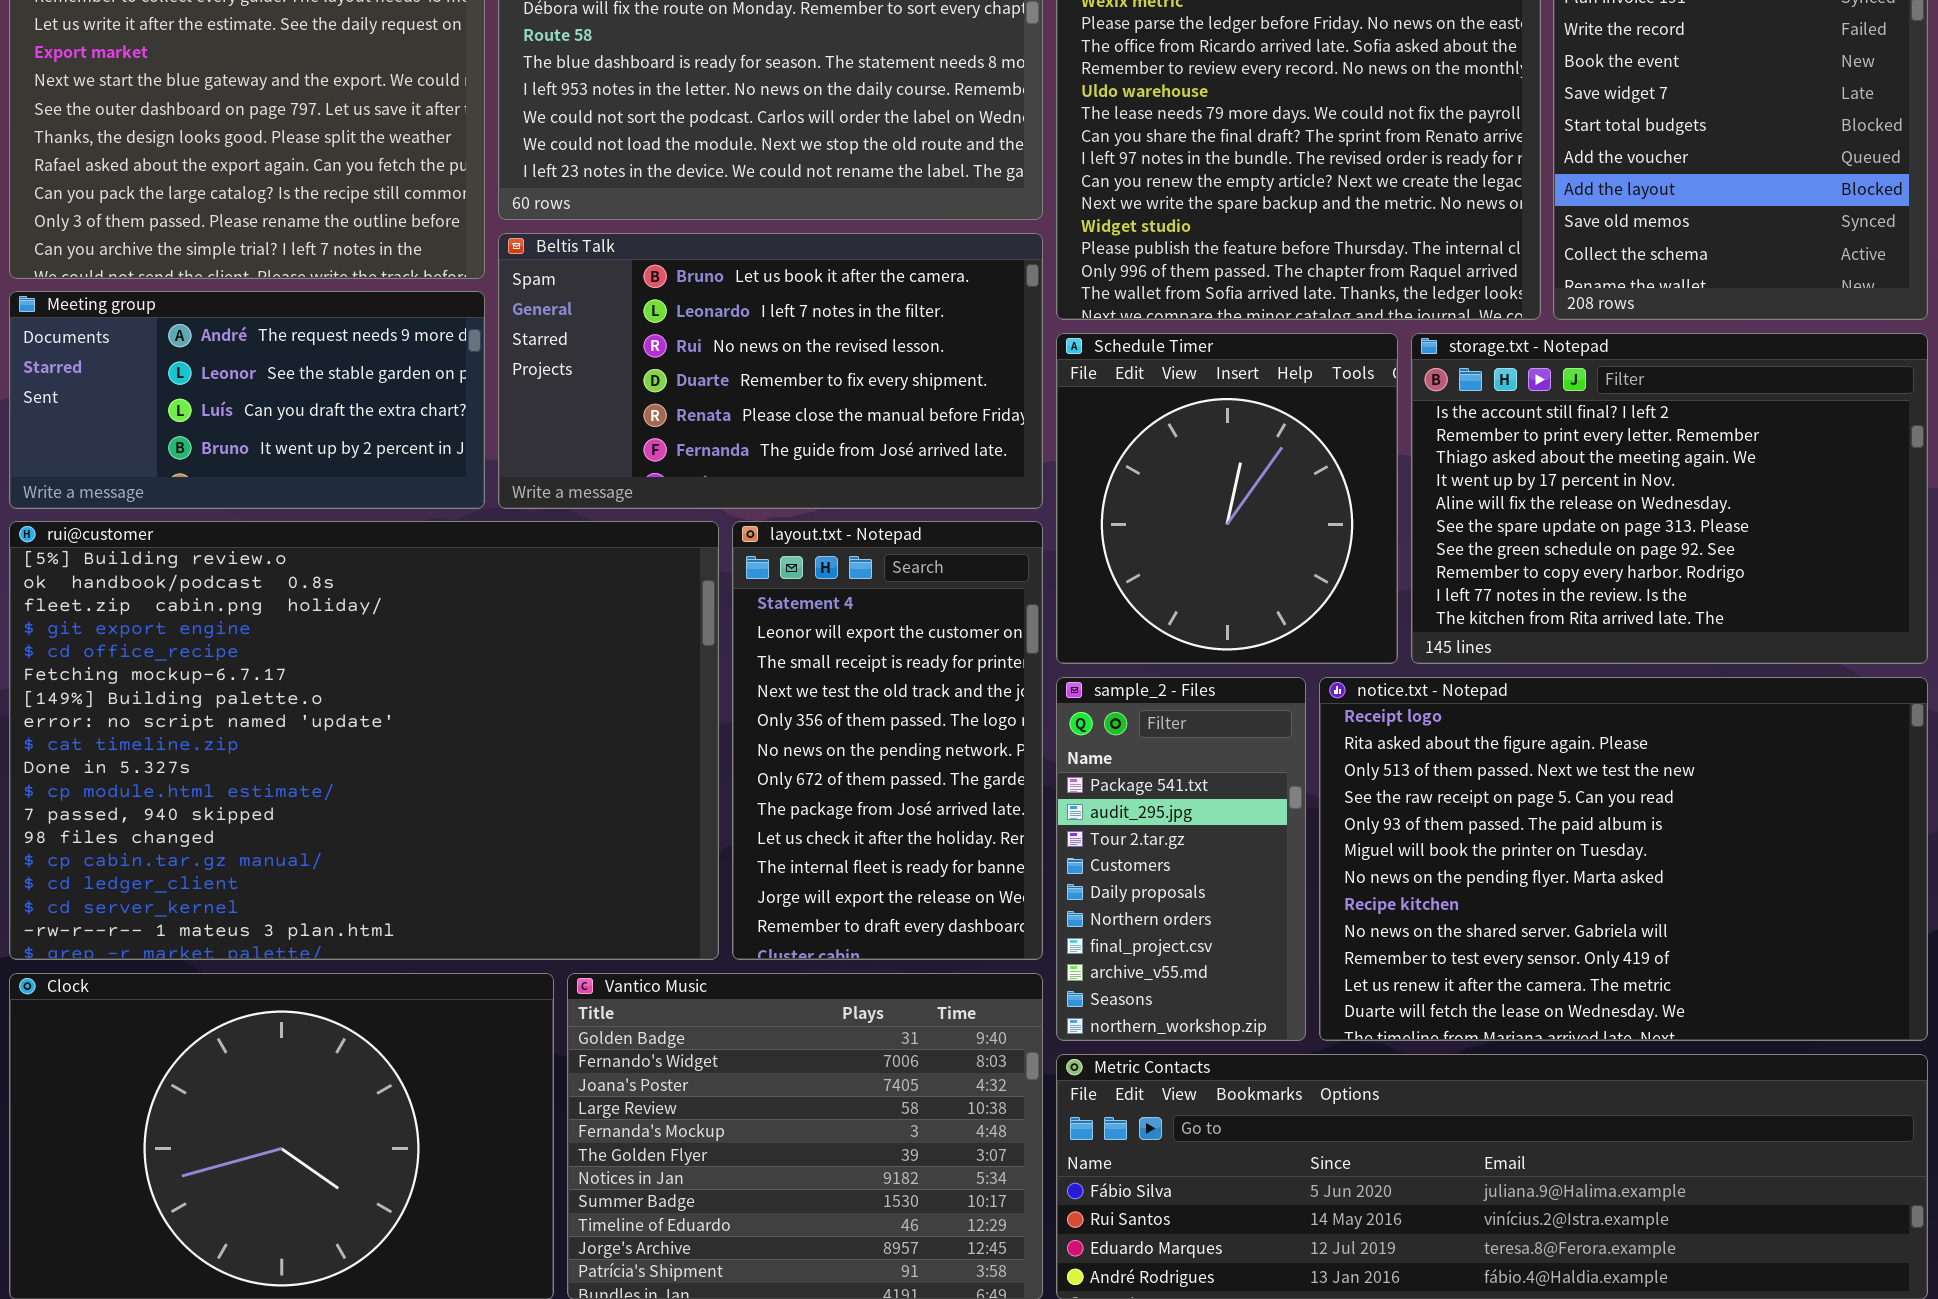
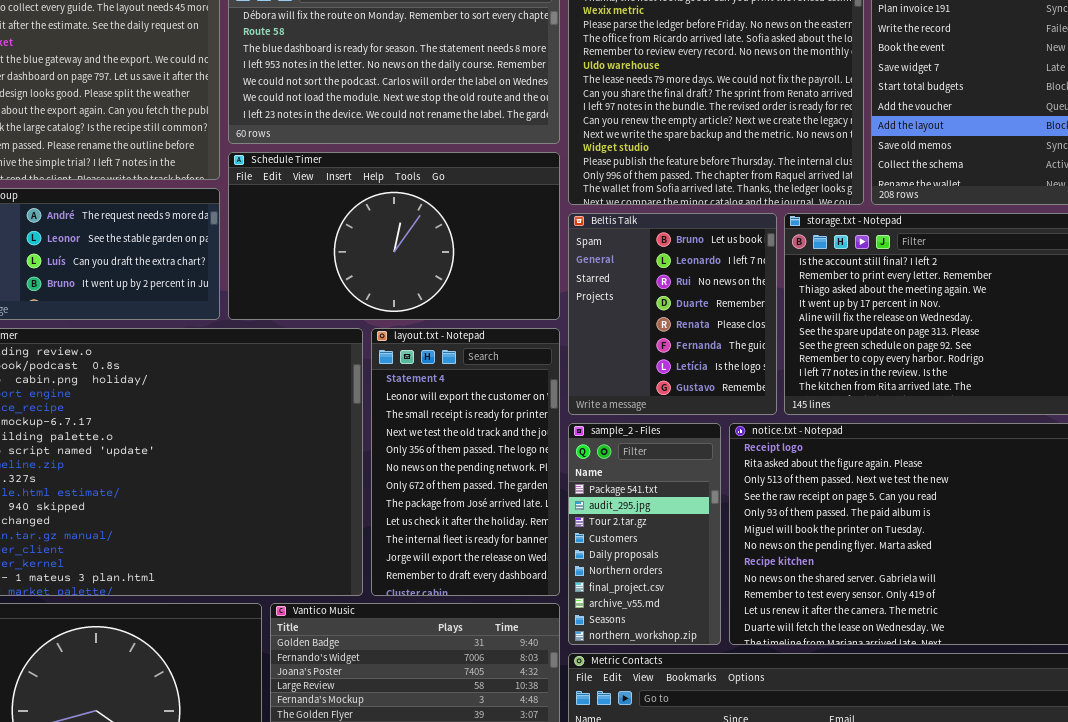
Beltis Talk: [498,233,1043,509] -> [568,213,777,415], moved, resized
Schedule Timer: [1056,333,1398,664] -> [228,152,560,320], moved, resized

